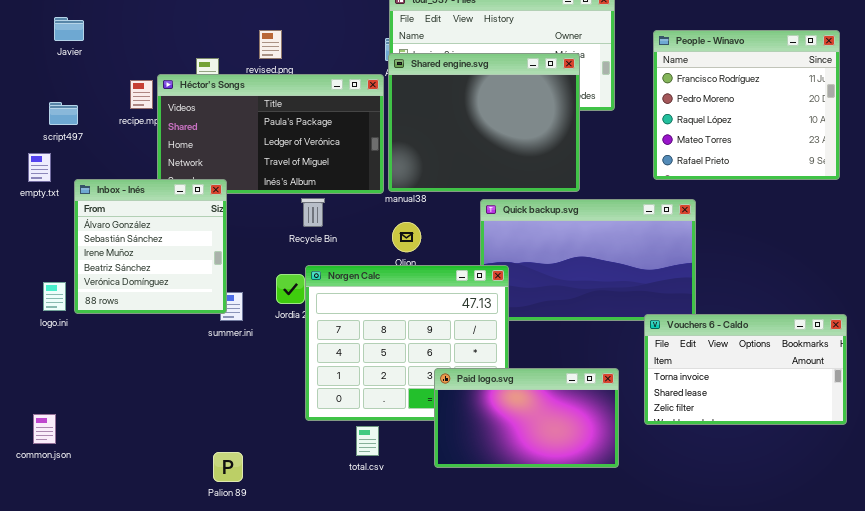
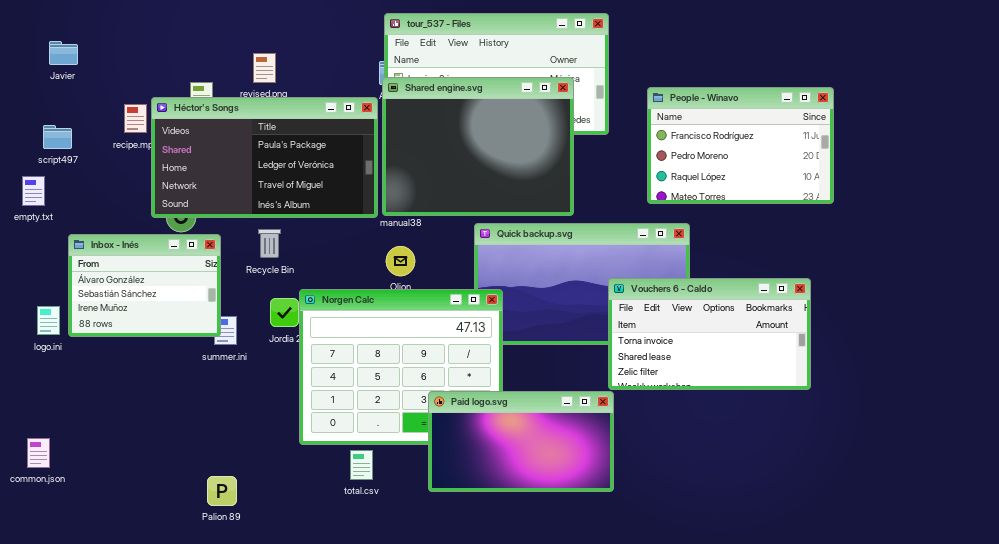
People - Winavo: [653,30,840,180] -> [647,87,834,204], resized
Inbox - Inés: [74,179,227,314] -> [68,234,221,337], resized
Recycle Bin: [301,198,325,227] -> [258,229,281,258], moved
Vouchers 6 - Caldo: [644,314,847,425] -> [608,278,811,390], moved

